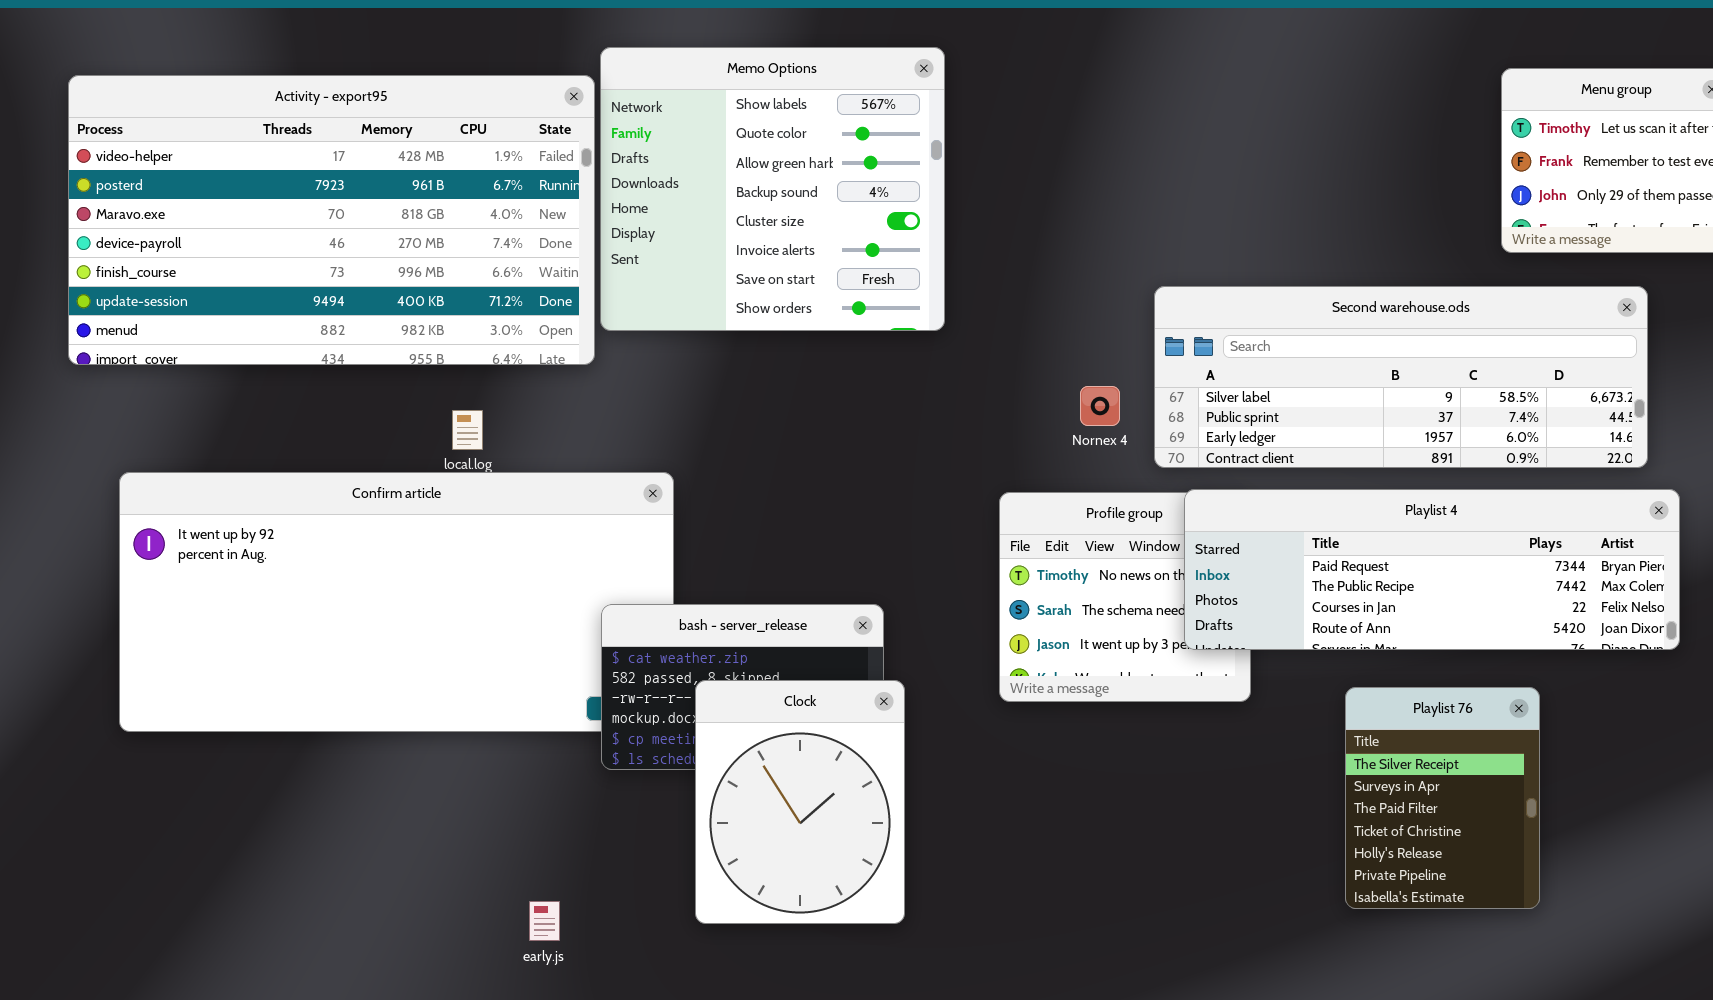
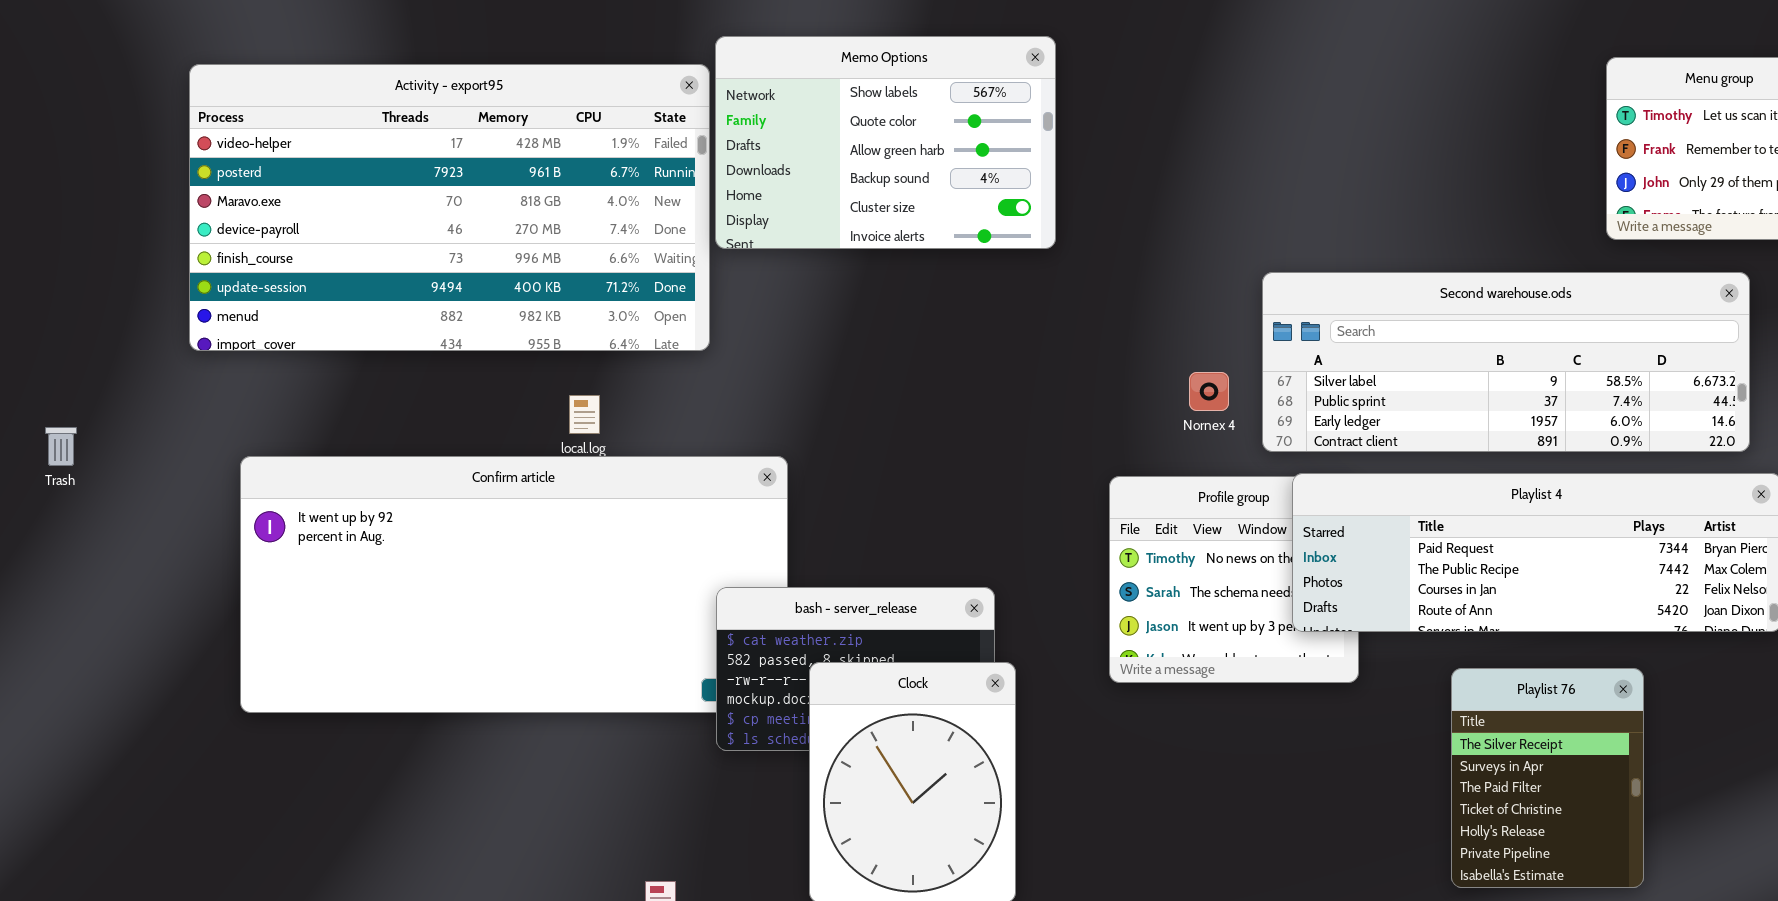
Memo Options: [600,47,945,331] -> [715,36,1056,249], resized

